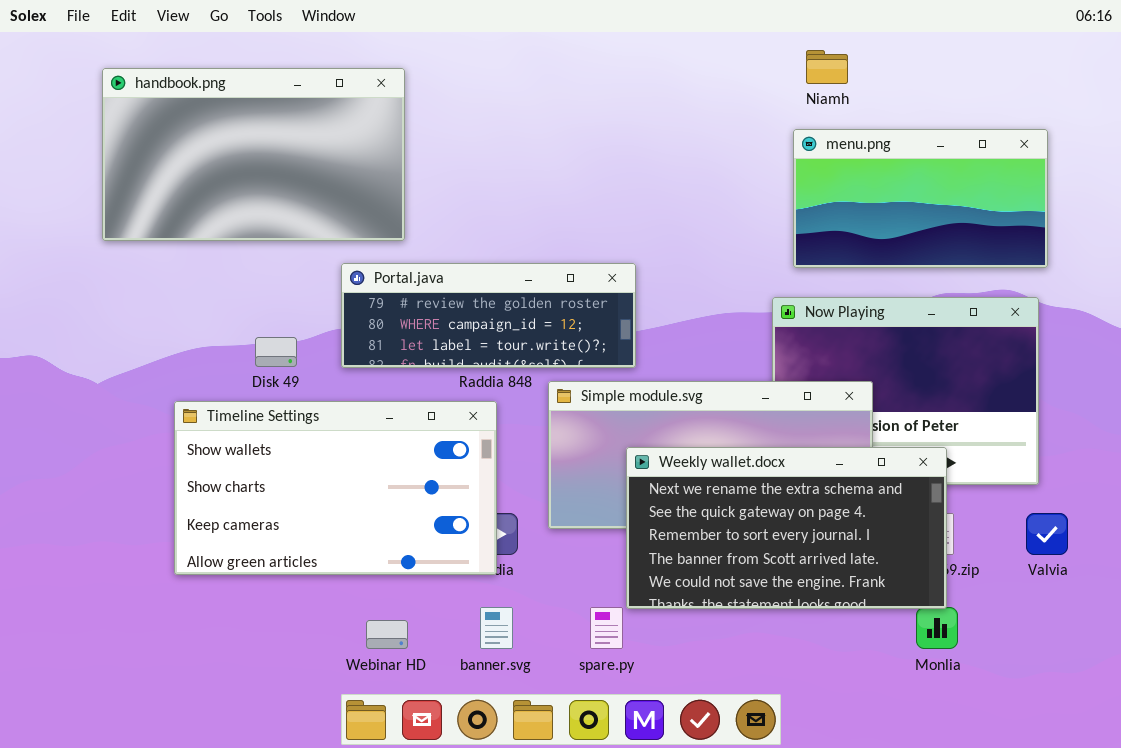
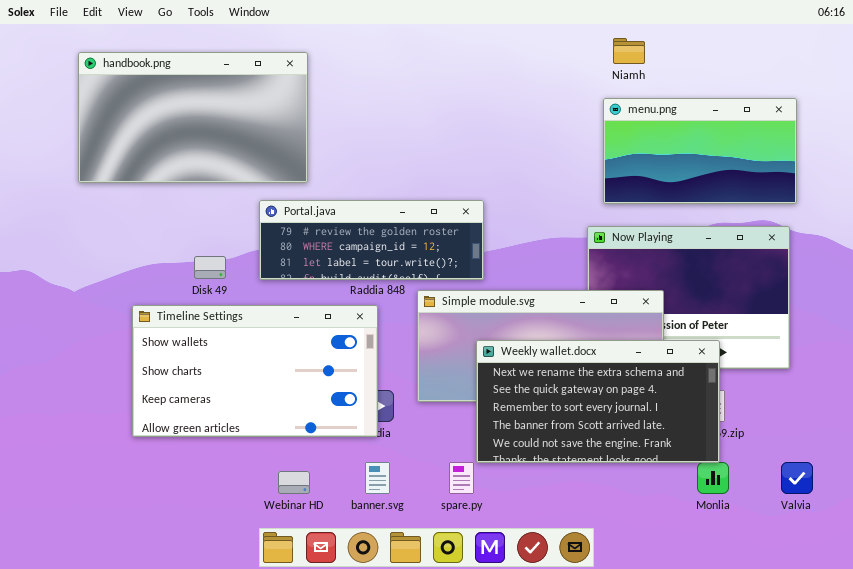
Valvia: [1026,513,1068,555] -> [781,462,813,494], moved

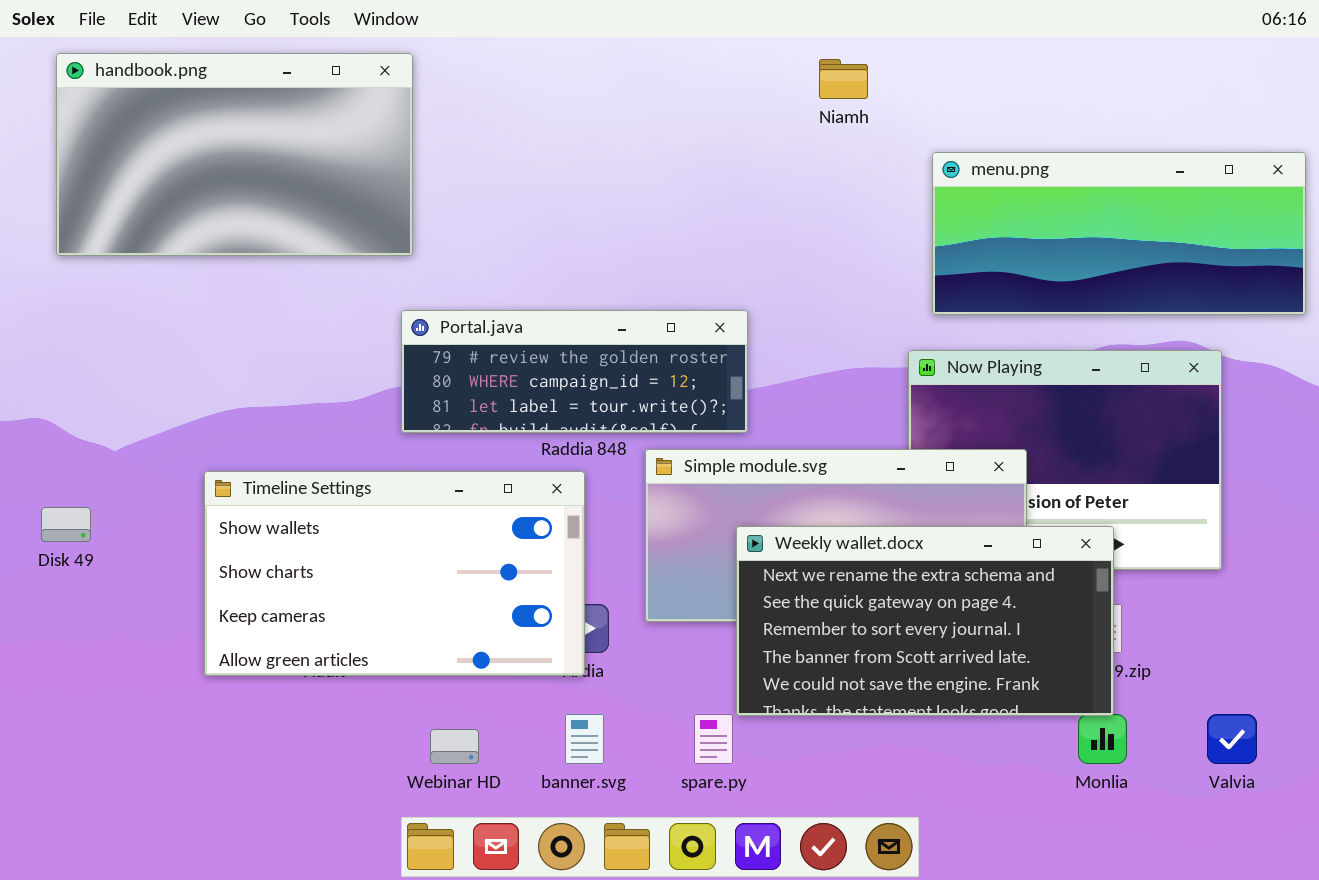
Niamh: [613,38,645,64] -> [819,59,868,99], moved
handbook.png: [78,52,308,183] -> [56,53,413,256], moved
menu.png: [603,98,797,204] -> [932,152,1306,315], resized
Disk 49: [194,256,226,279] -> [41,507,91,542], moved

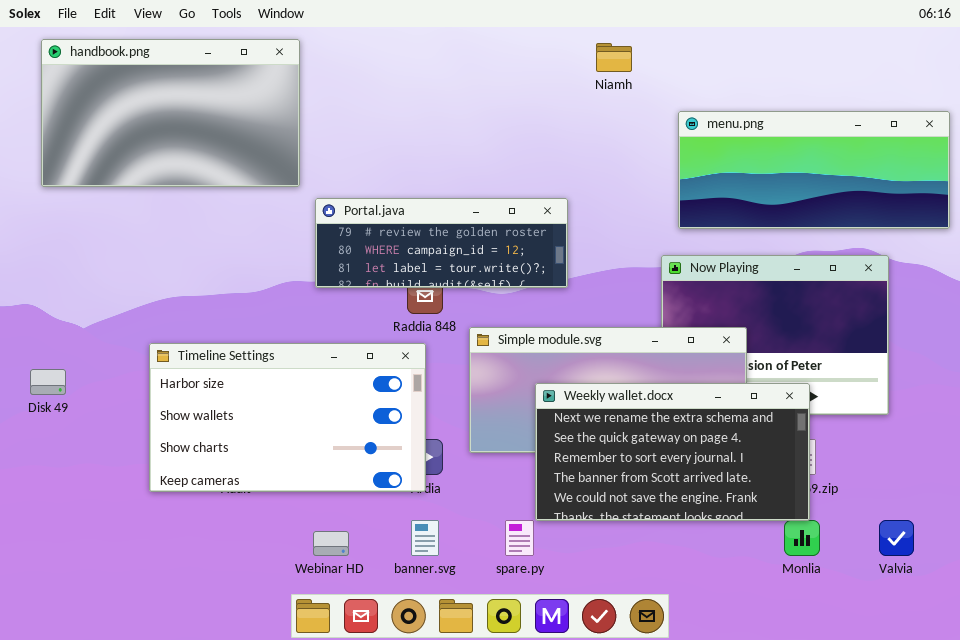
Portal.java: [401,310,748,433] -> [315,198,568,288], moved
Timeline Settings: [204,471,585,676] -> [149,343,426,492], scrolled up 1 row

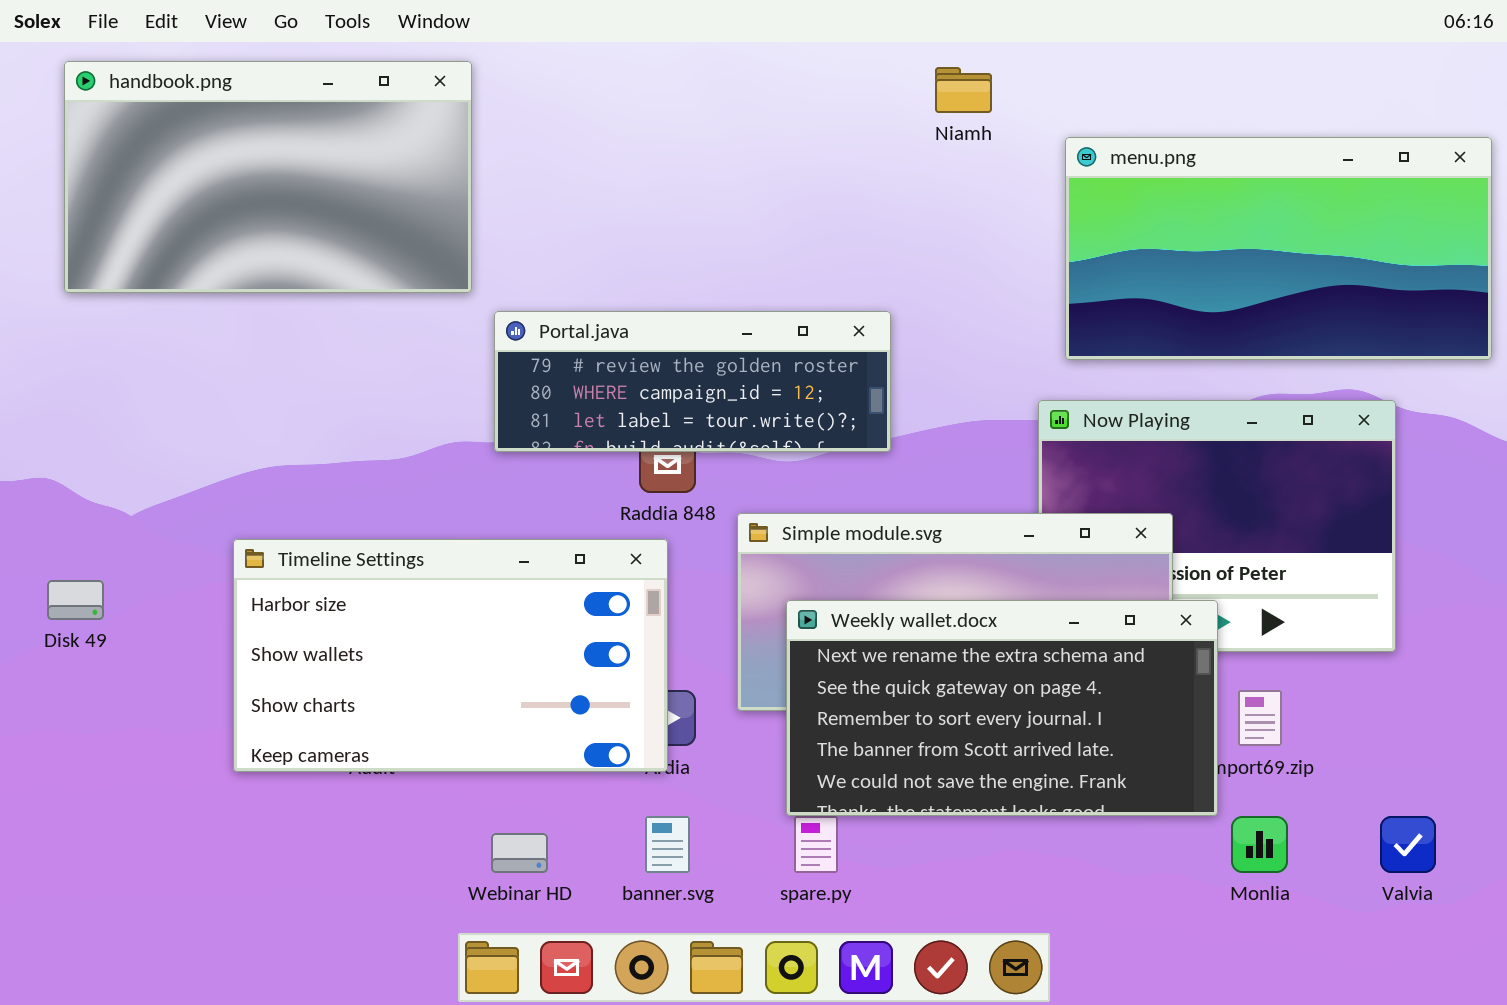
menu.png: [678,111,950,229] -> [1065,137,1492,360], resized
Weekly wallet.docx: [535,383,810,521] -> [786,600,1218,816], moved

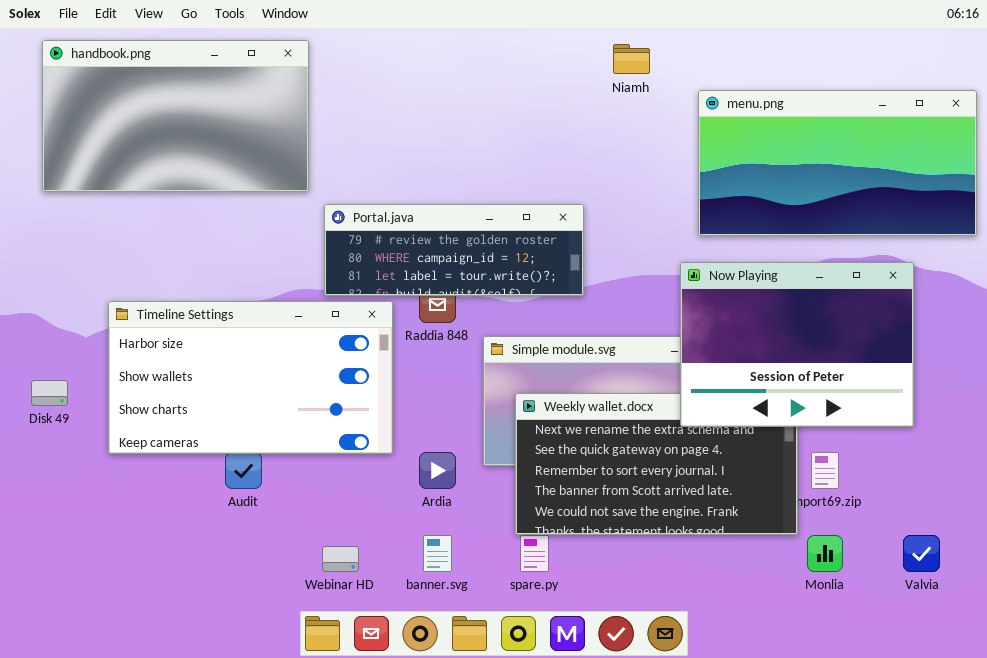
Now Playing: [1038,400,1396,652] -> [680,262,914,427], raised
Timeline Settings: [233,539,668,772] -> [108,301,393,454], moved

